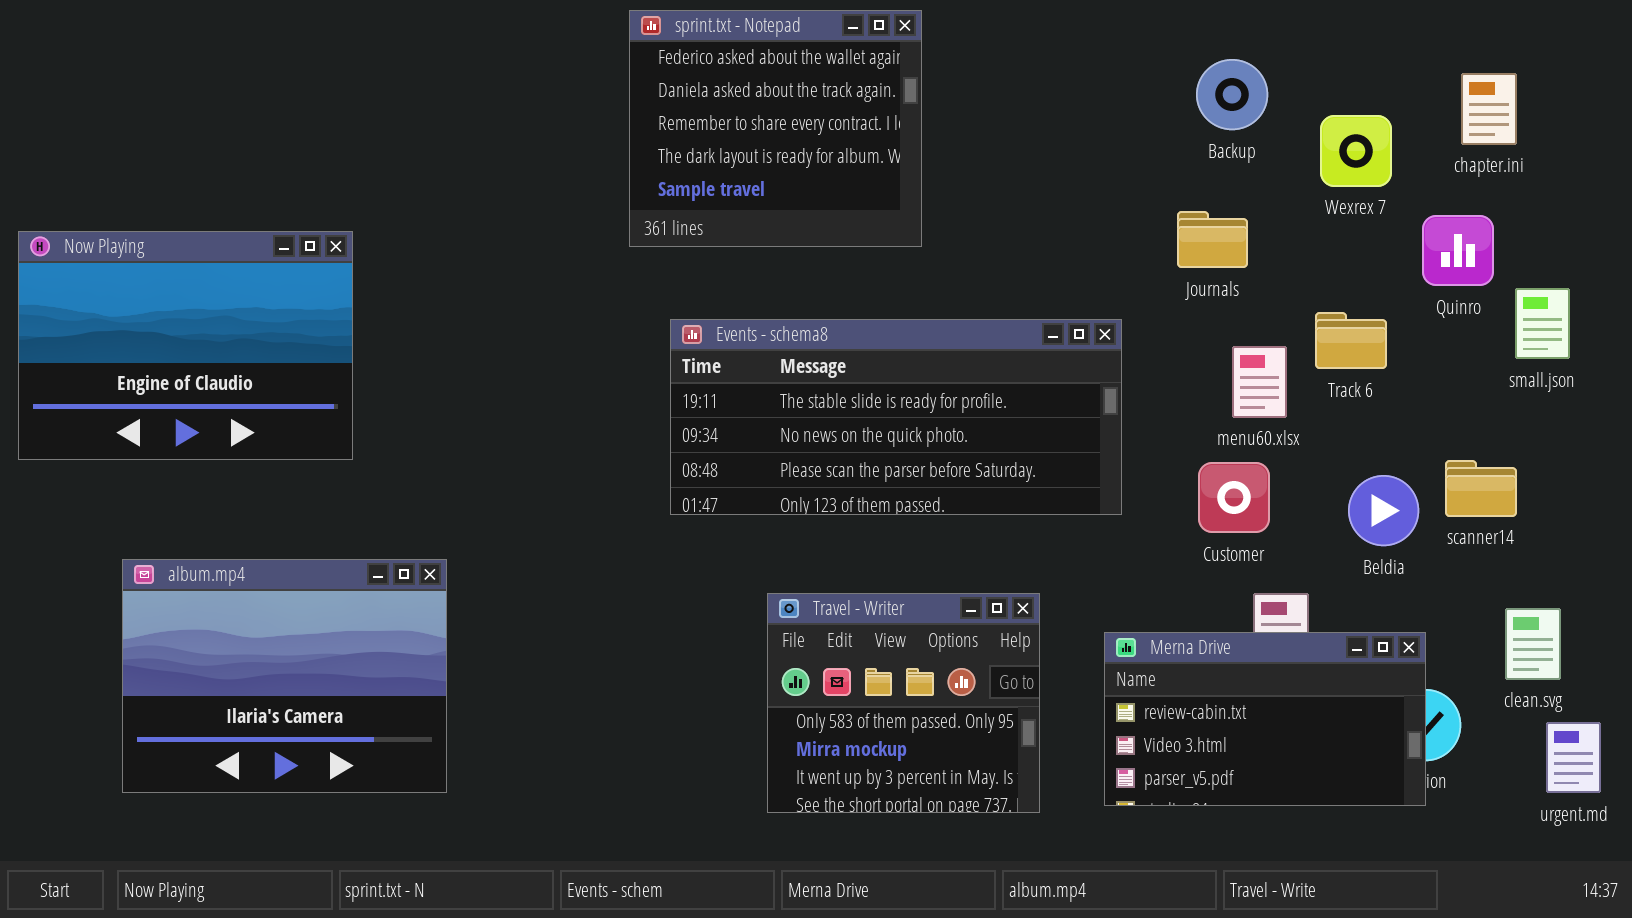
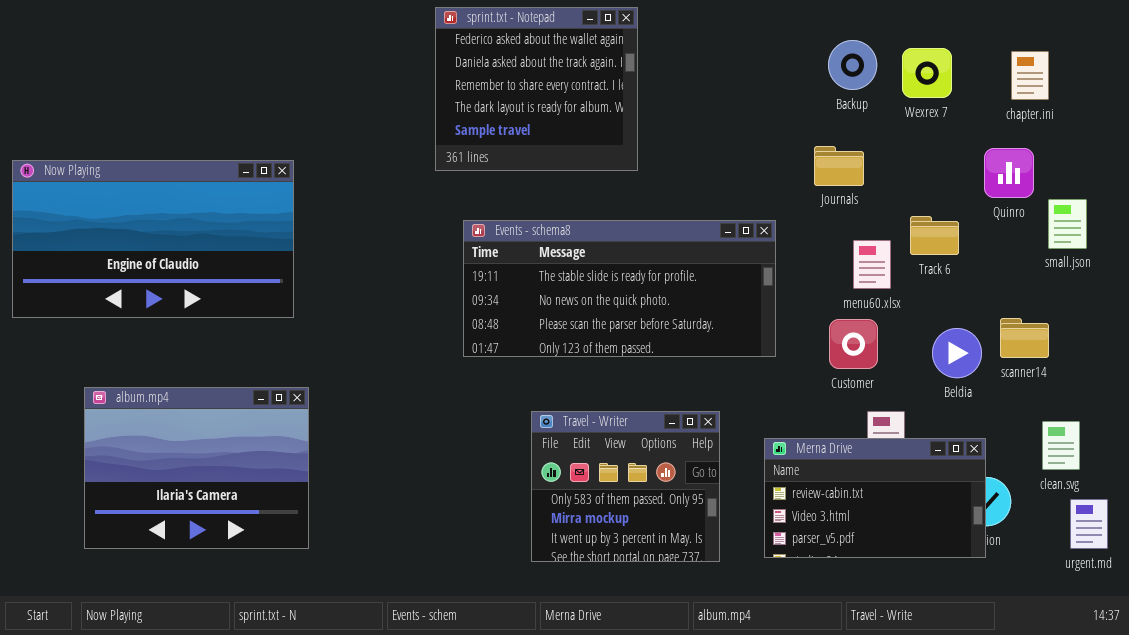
Wexrex 7: [1320,115,1392,187] -> [902,48,952,98], moved
Now Playing: [18,231,353,460] -> [12,160,294,318], resized

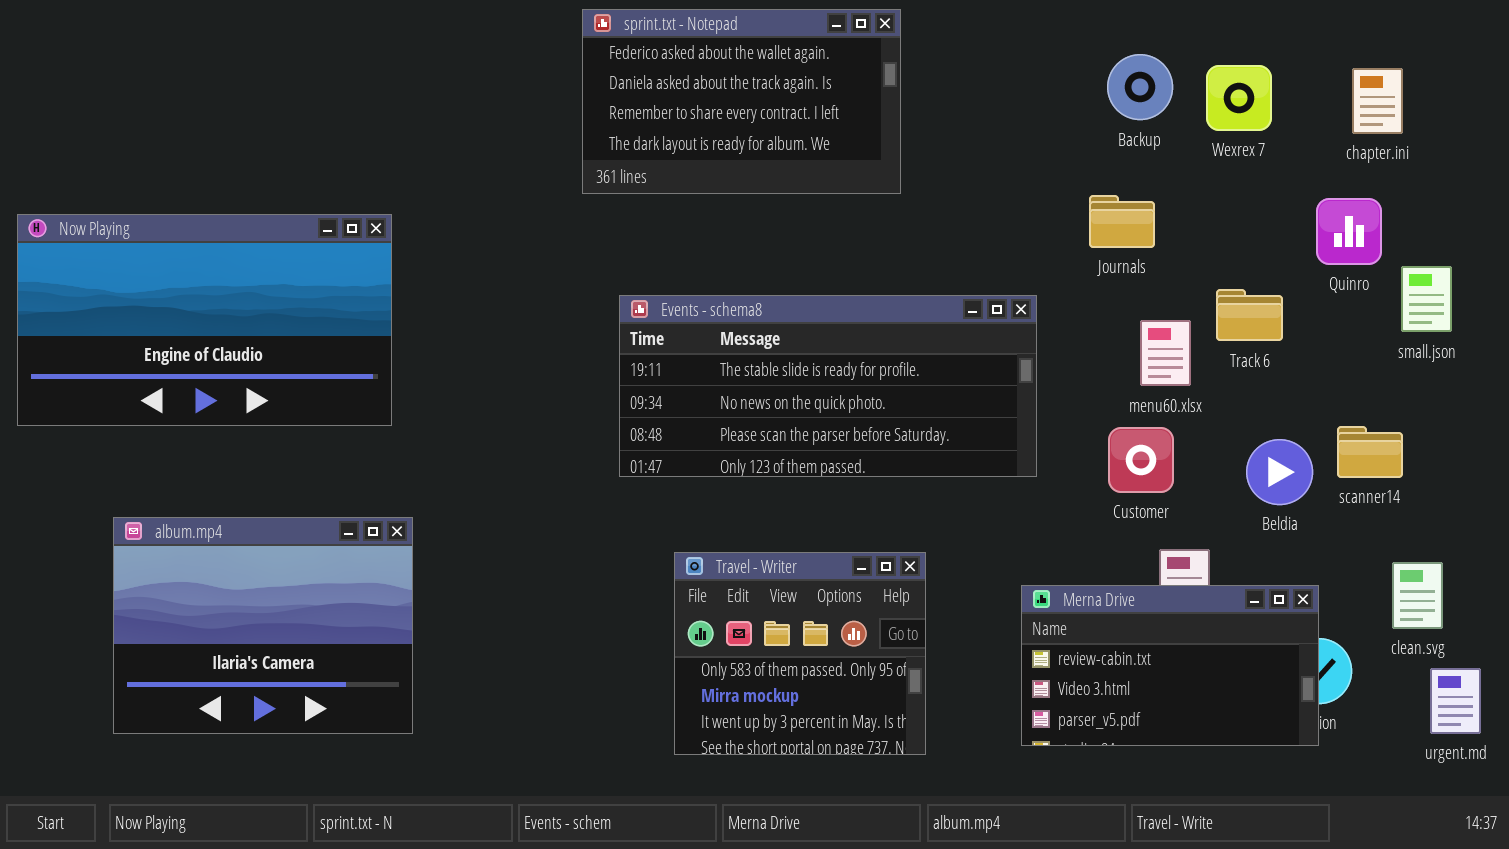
sprint.txt - Notepad: [435,7,638,171] -> [582,9,901,194], resized
Travel - Writer: [531,411,720,562] -> [674,552,926,755], moved

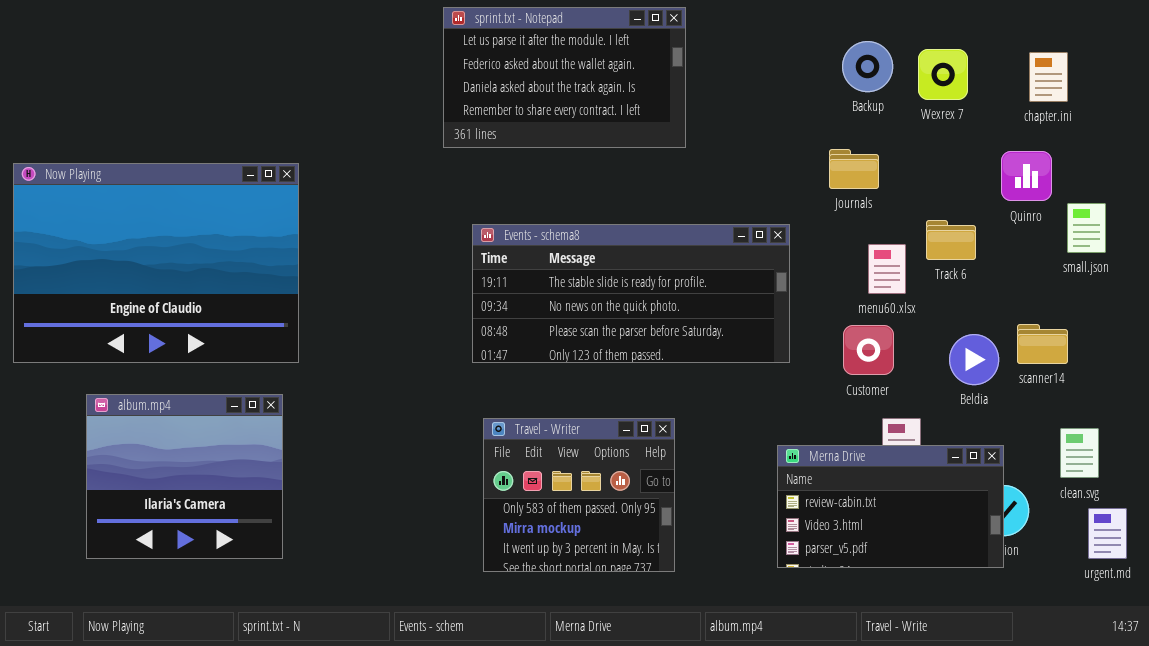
sprint.txt - Notepad: [582,9,901,194] -> [443,7,686,148], scrolled up 1 row
Now Playing: [17,214,392,426] -> [13,163,299,363], resized
album.mp4: [113,517,413,734] -> [86,394,283,559], resized
Travel - Writer: [674,552,926,755] -> [483,418,675,572], moved

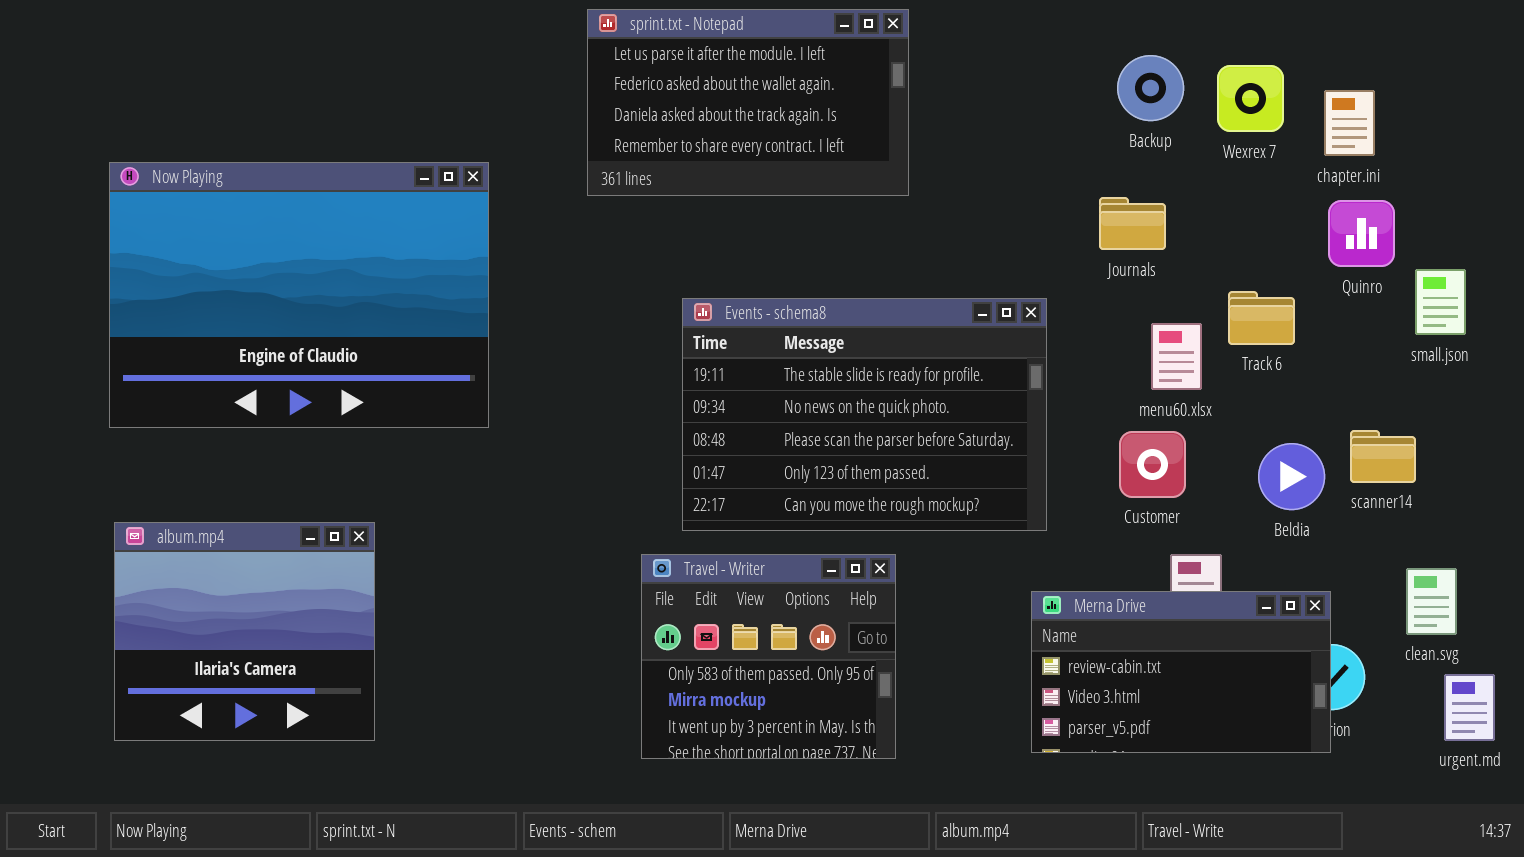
chapter.ini: [1029,52,1068,102] -> [1324,90,1375,156], moved
Now Playing: [13,163,299,363] -> [109,162,489,428], moved
Events - schema8: [472,224,790,363] -> [682,298,1047,531], resized

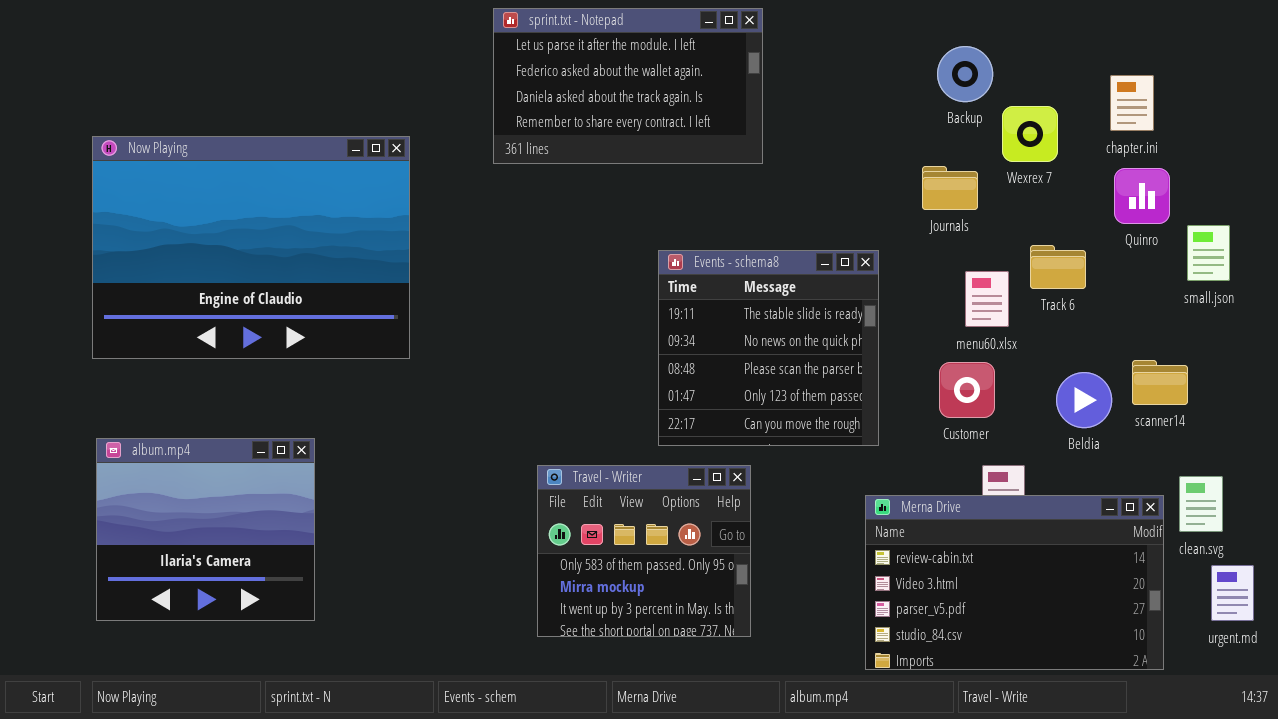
Wexrex 7: [1217,65,1284,132] -> [1002,106,1058,162], moved
Events - schema8: [682,298,1047,531] -> [658,250,879,446], resized
Merna Drive: [1031,591,1331,753] -> [865,495,1164,670], resized

